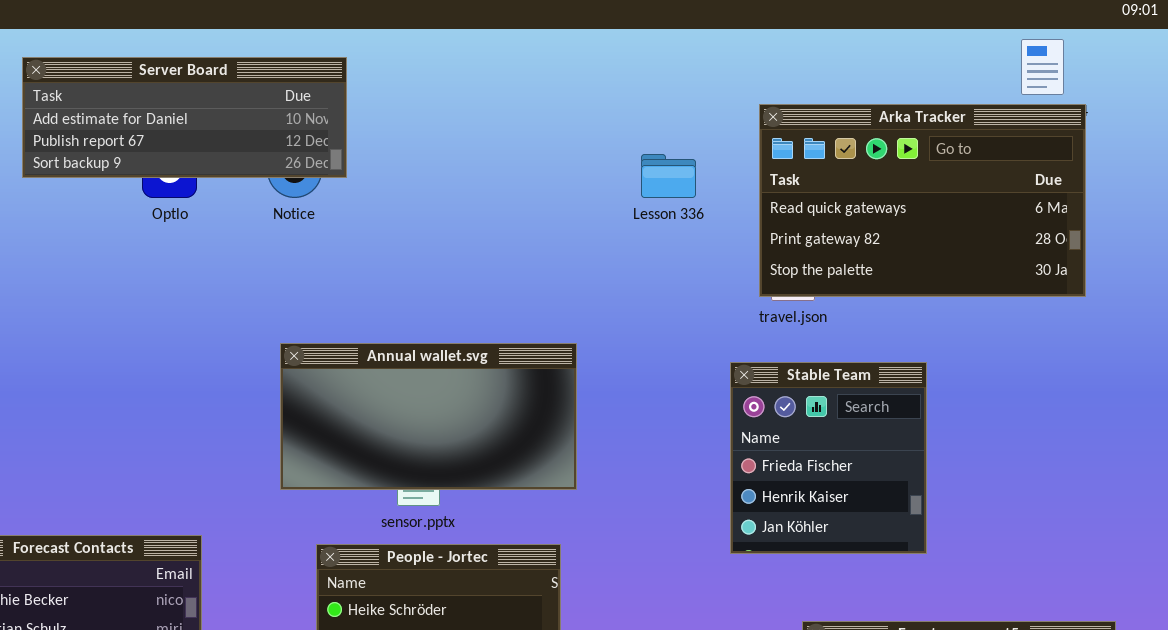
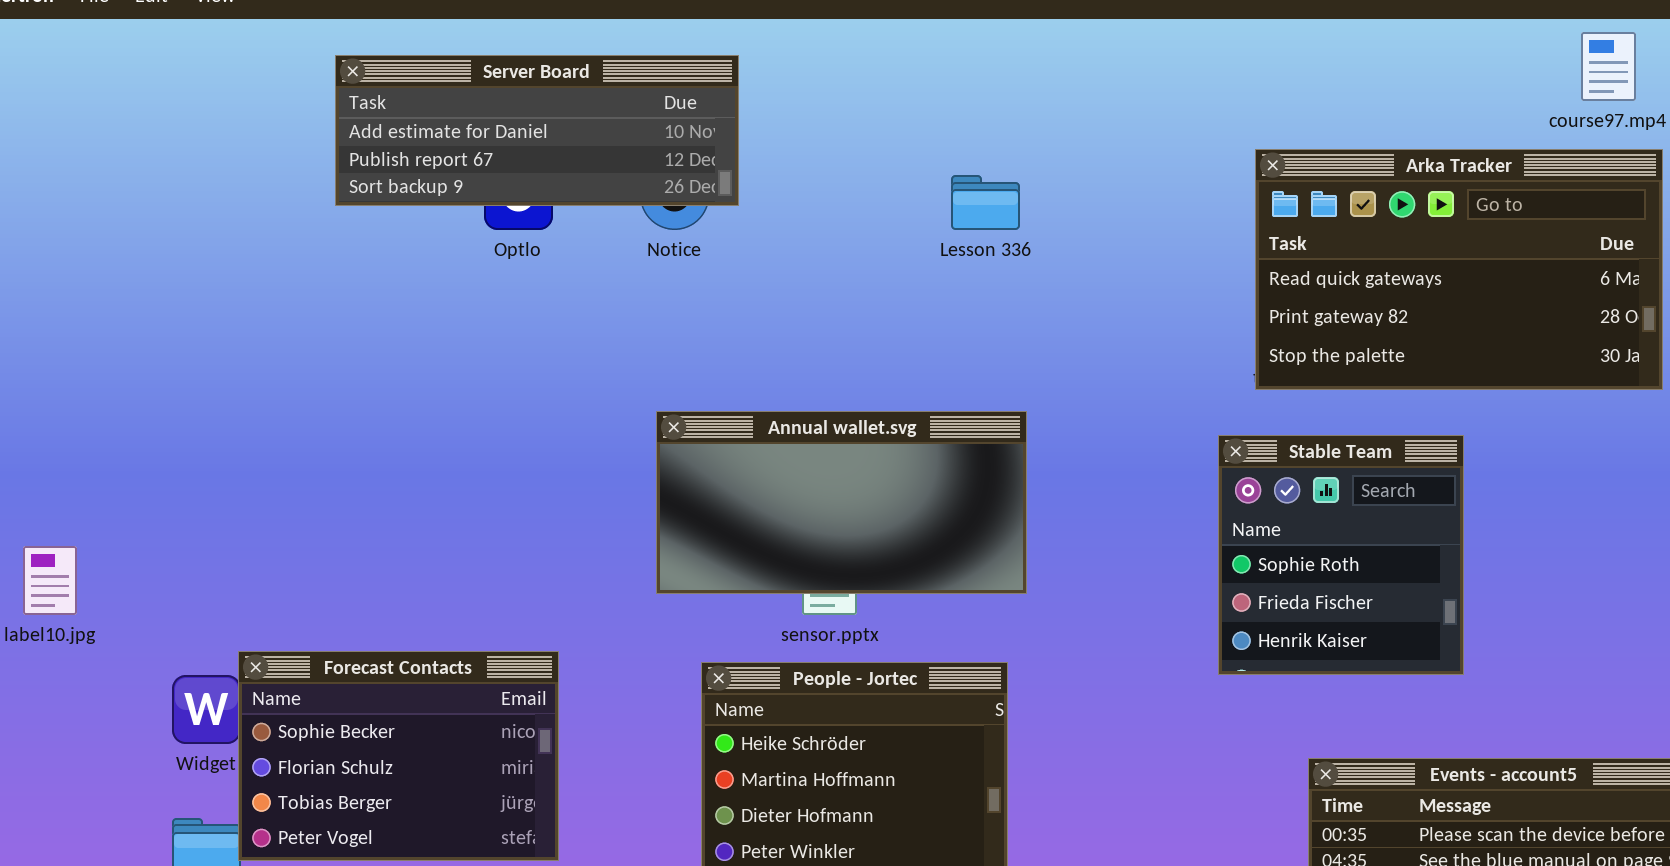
Arka Tracker: [759,104,1086,297] -> [1255,149,1663,390], moved
Lesson 336: [641,154,696,198] -> [951,175,1020,230], moved
Stable Team: [730,362,927,554] -> [1218,435,1464,675], scrolled up 1 row

